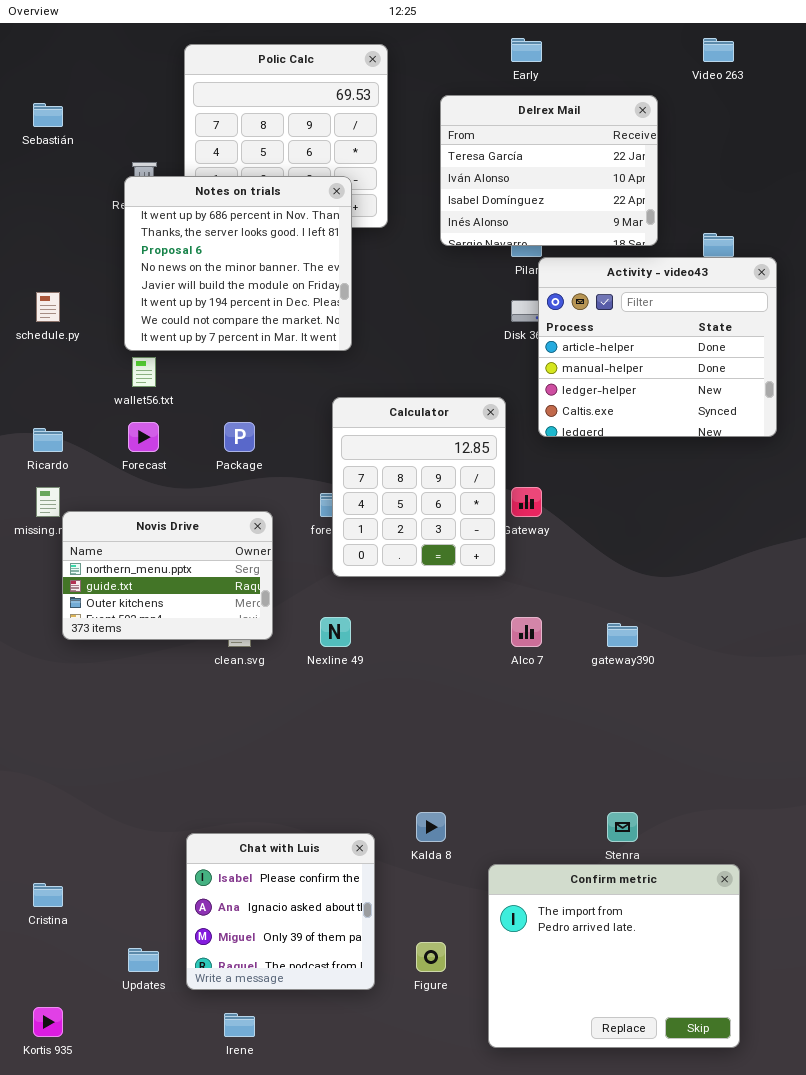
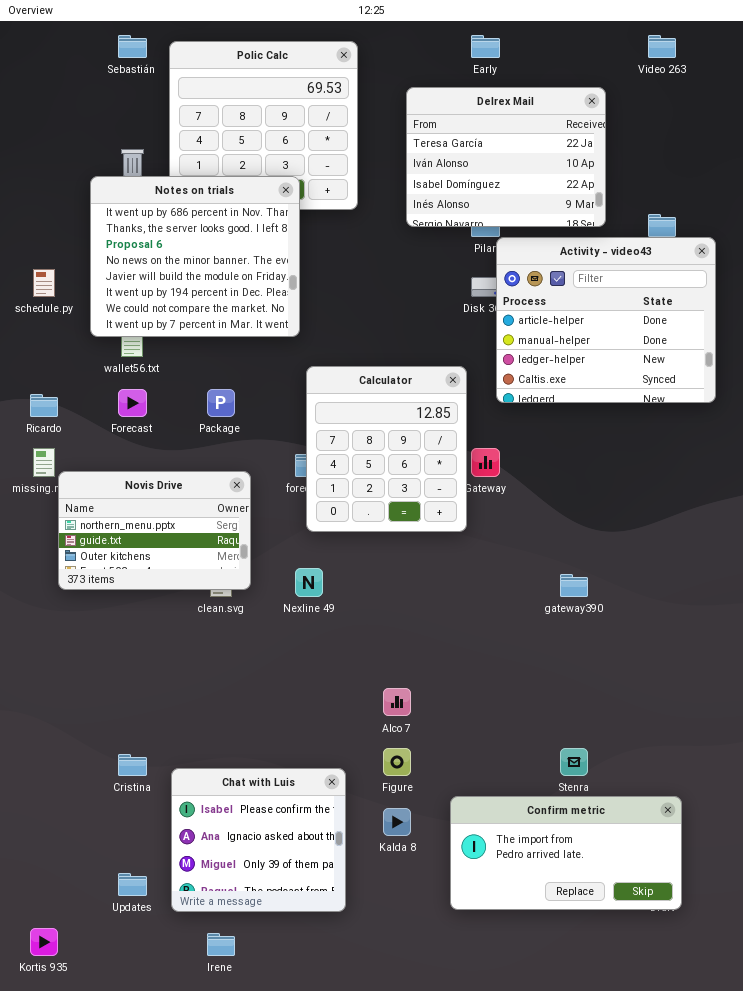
Sebastián: [33,103,63,127] -> [118,35,147,58], moved
Notes on trials: [124,176,352,351] -> [90,176,300,337], moved
Alco 7: [511,617,542,647] -> [383,688,411,716], moved
Kalda 8: [416,812,446,842] -> [383,808,411,836], moved
Confirm metric: [488,864,740,1048] -> [450,796,682,910], resized
Cristina: [33,883,63,907] -> [118,754,147,776], moved
Figure: [416,942,446,972] -> [383,748,411,776], moved

